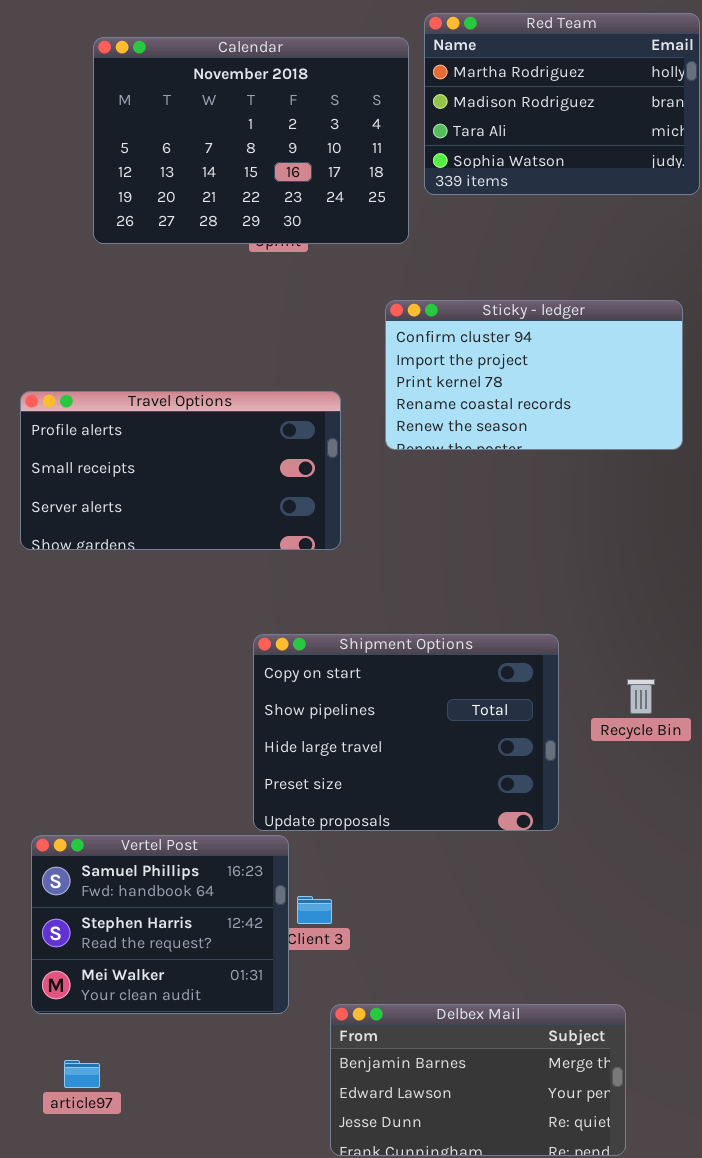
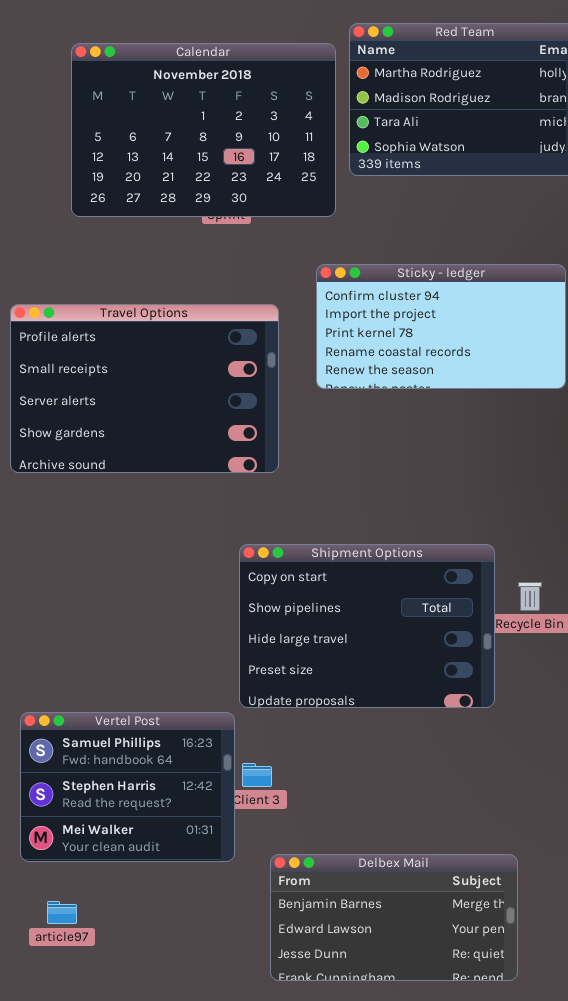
Travel Options: [20,391,341,550] -> [10,304,279,473], resized
Shipment Options: [253,634,559,831] -> [239,544,495,708], moved

